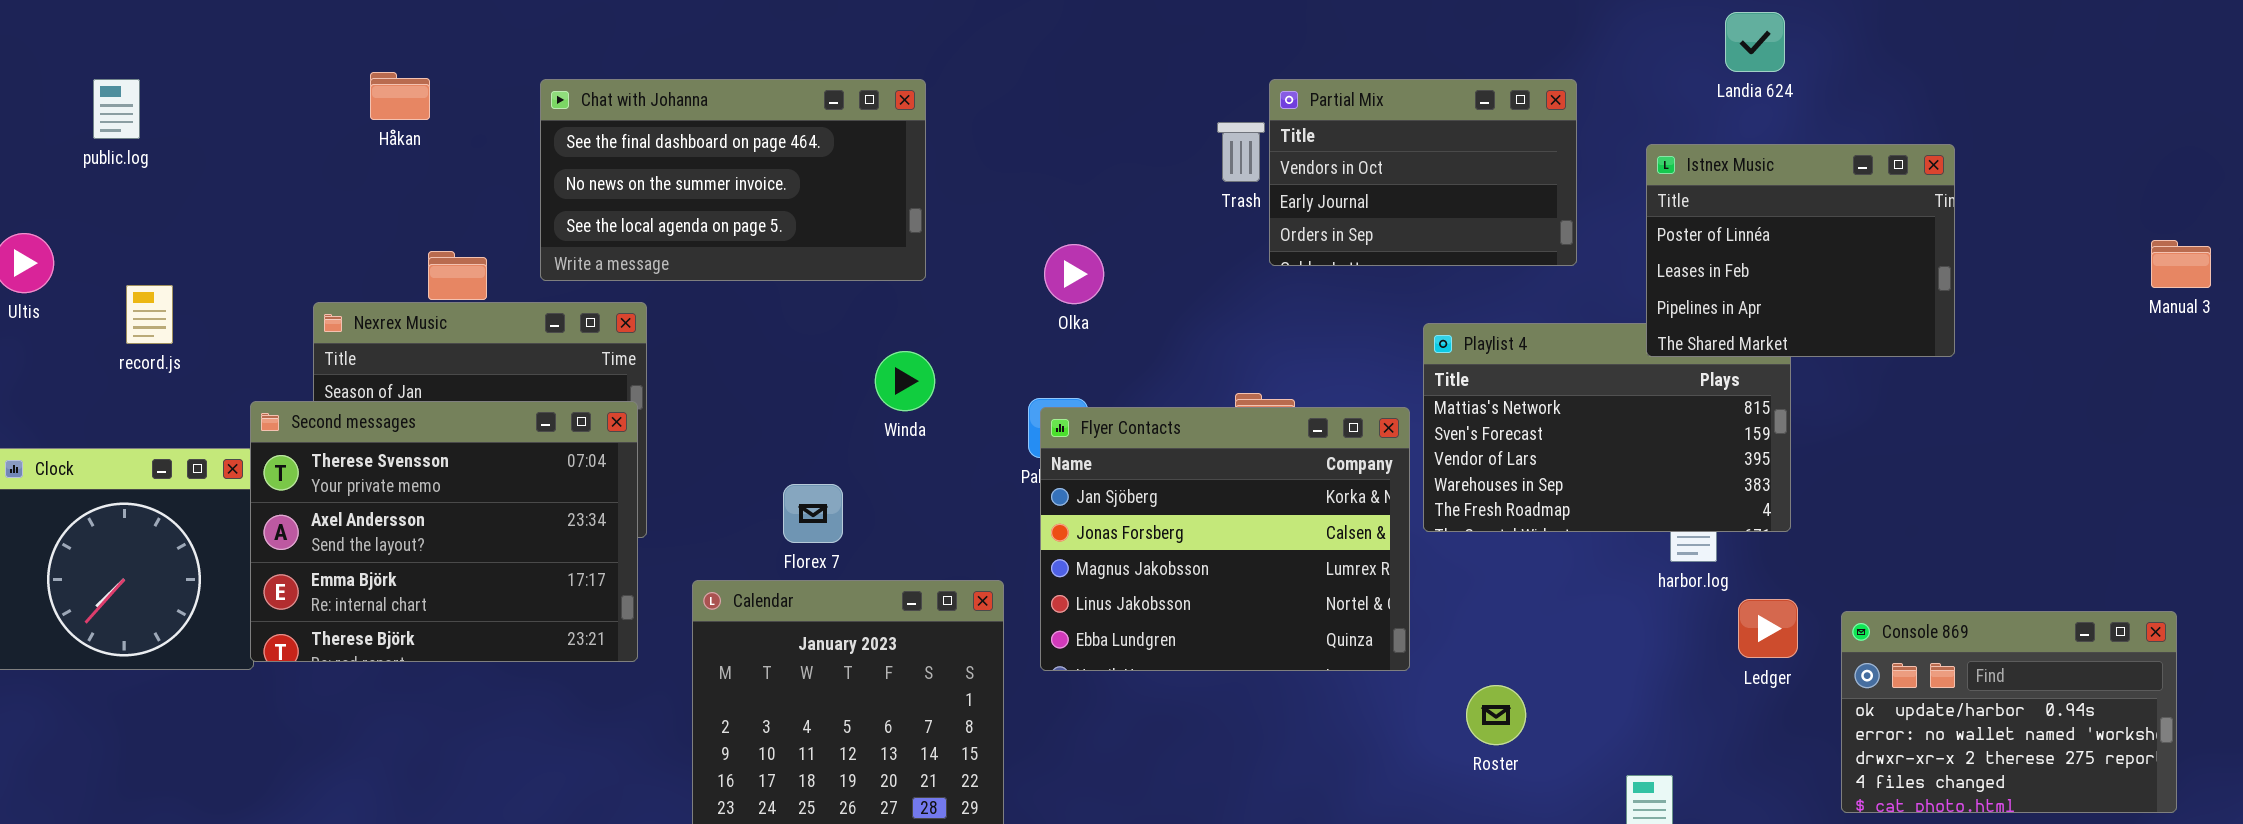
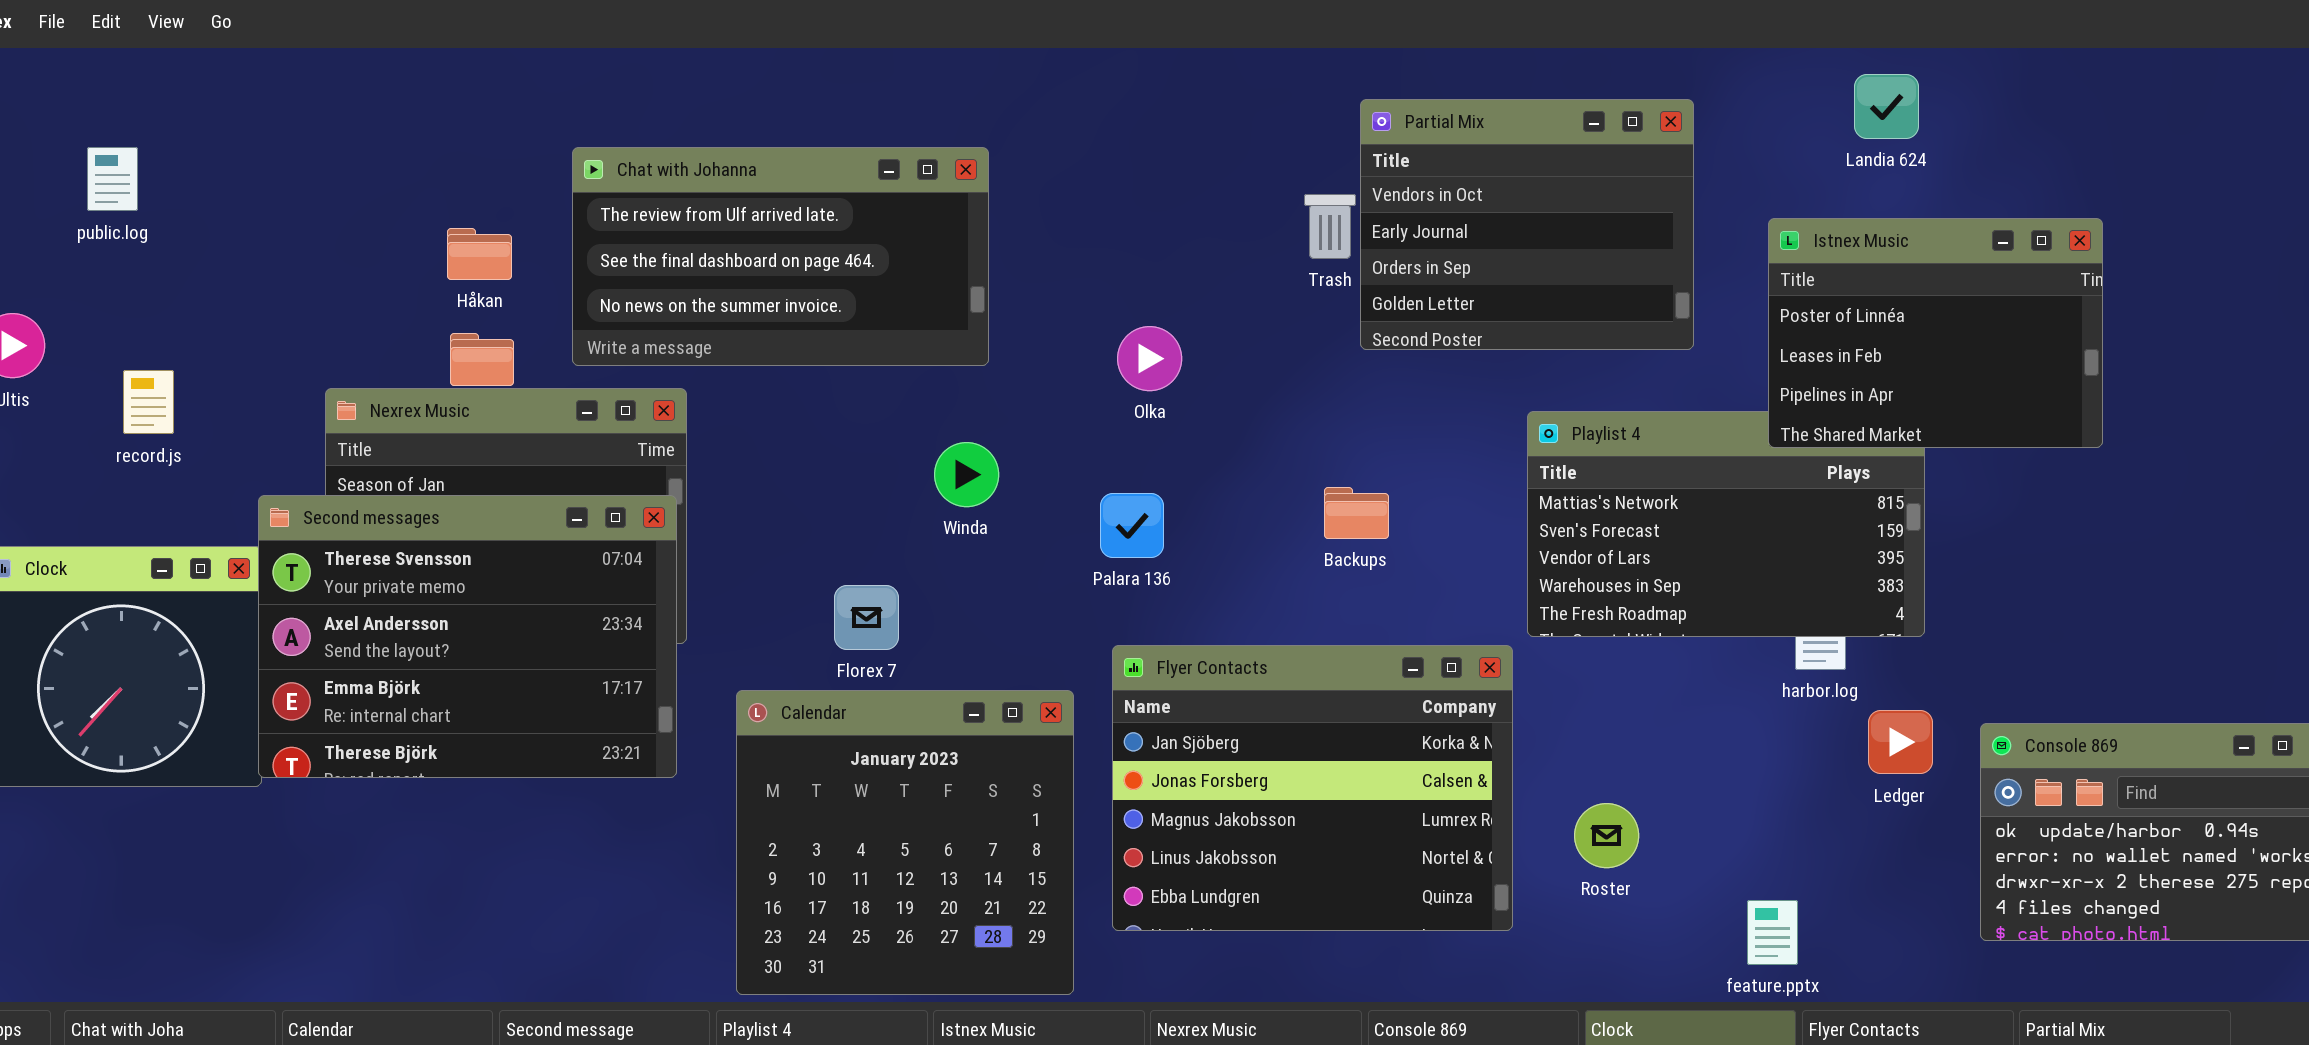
Håkan: [370,72,430,120] -> [447,228,512,280], moved
Chat with Johanna: [540,79,926,281] -> [572,147,989,366], scrolled up 1 row
Partial Mix: [1269,79,1577,266] -> [1360,99,1694,350], resized
Flyer Contacts: [1040,407,1410,671] -> [1112,645,1513,931], moved

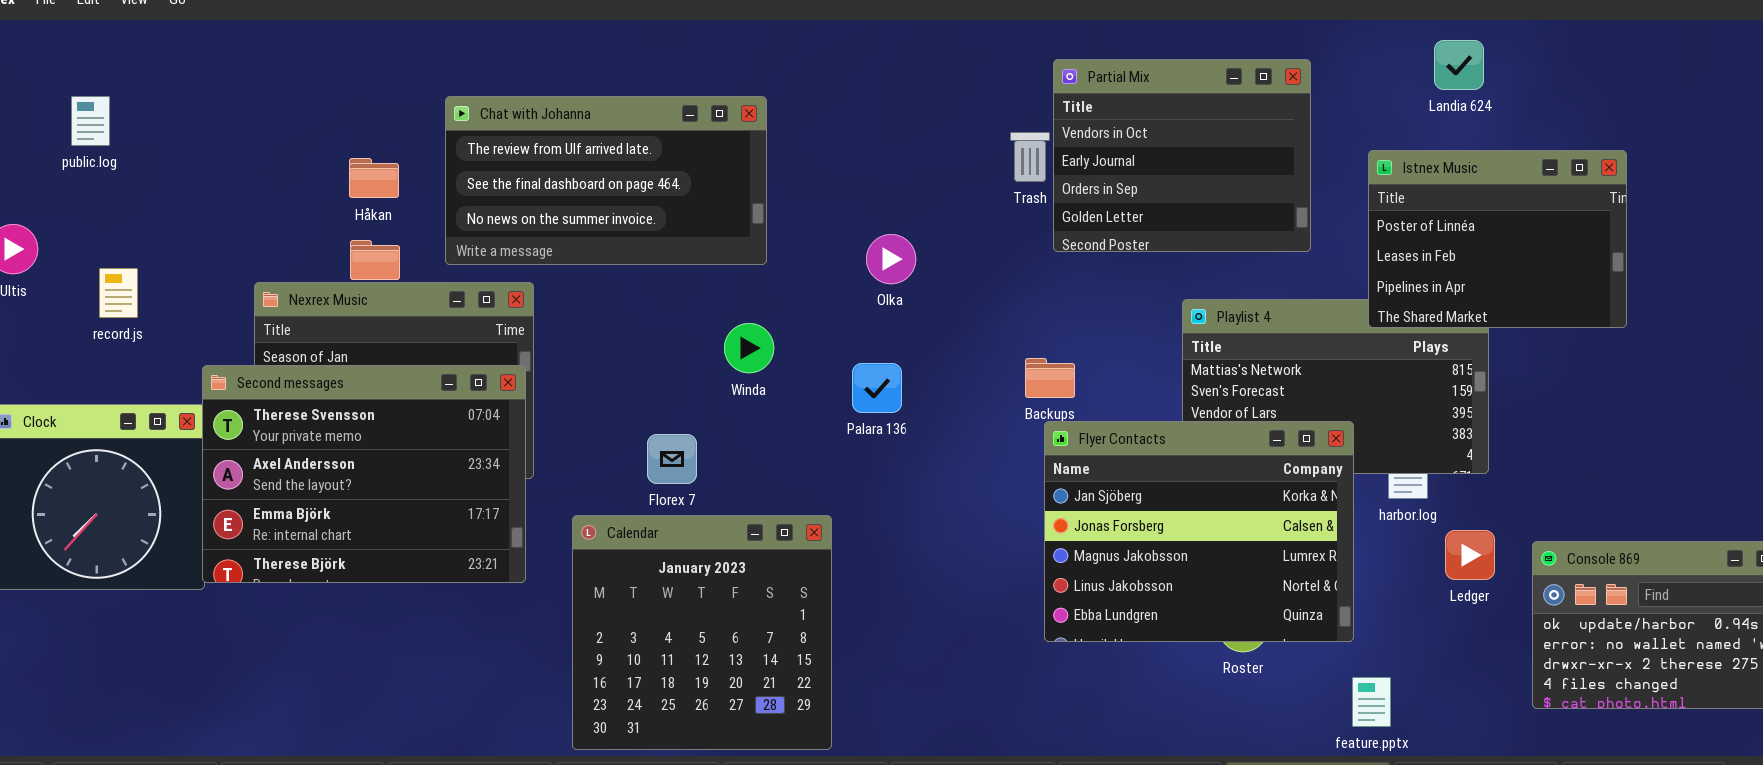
Flyer Contacts: [1112,645,1513,931] -> [1044,421,1354,642], moved

